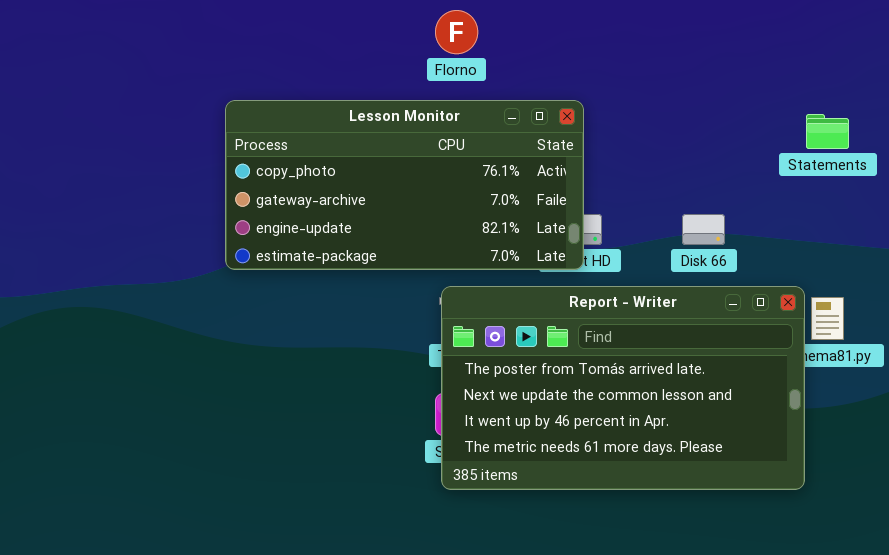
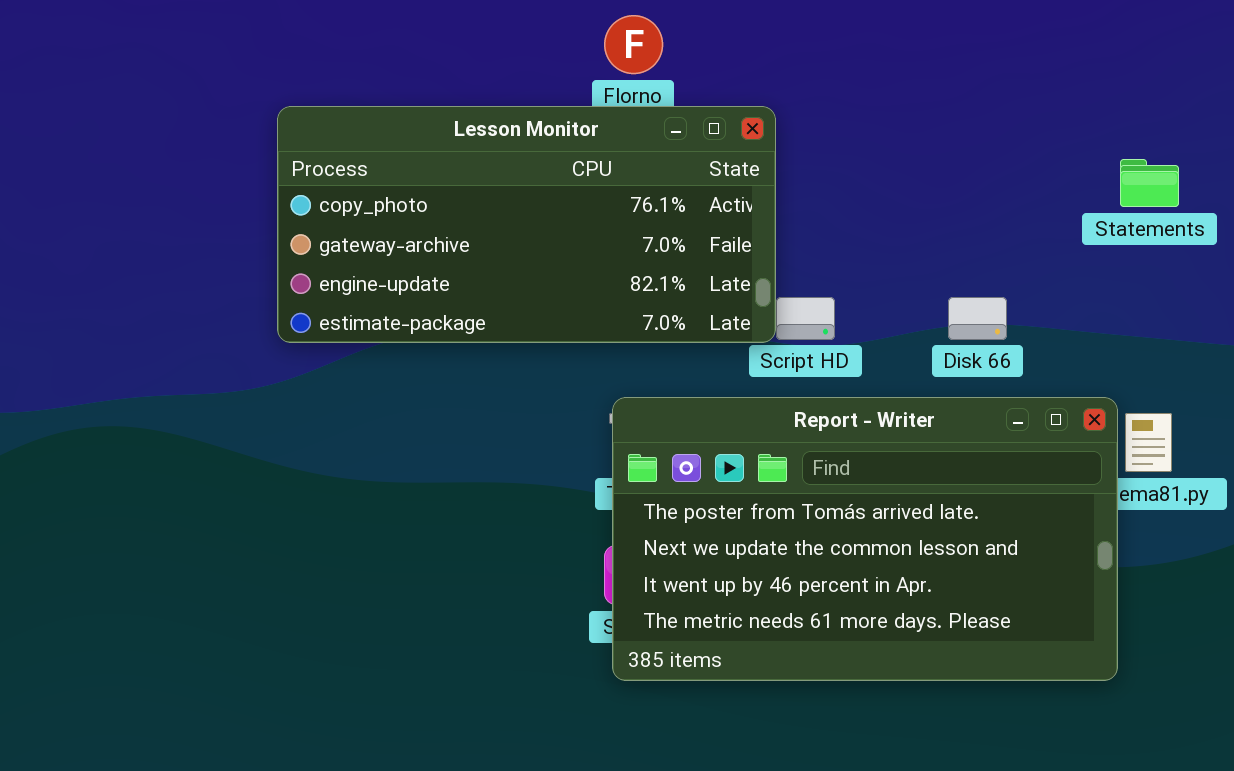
Lesson Monitor: [225,100,584,270] -> [277,106,776,343], moved

